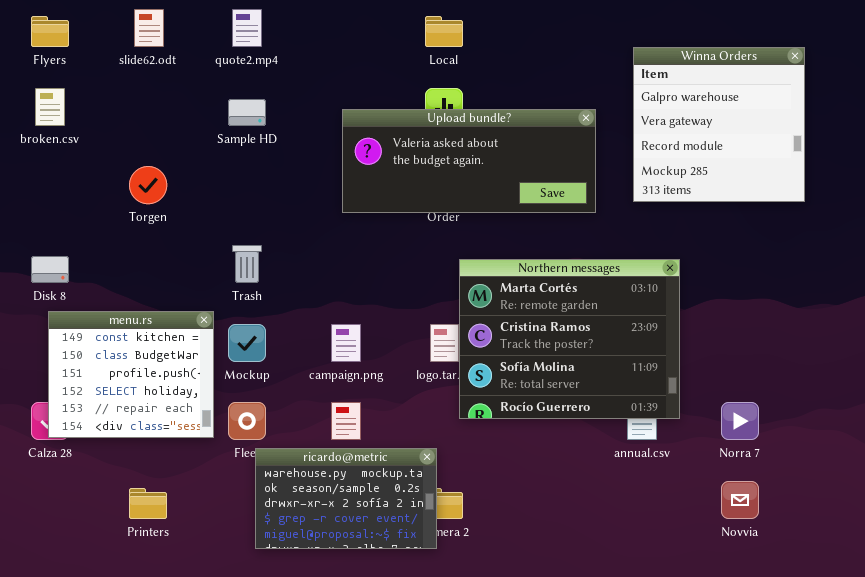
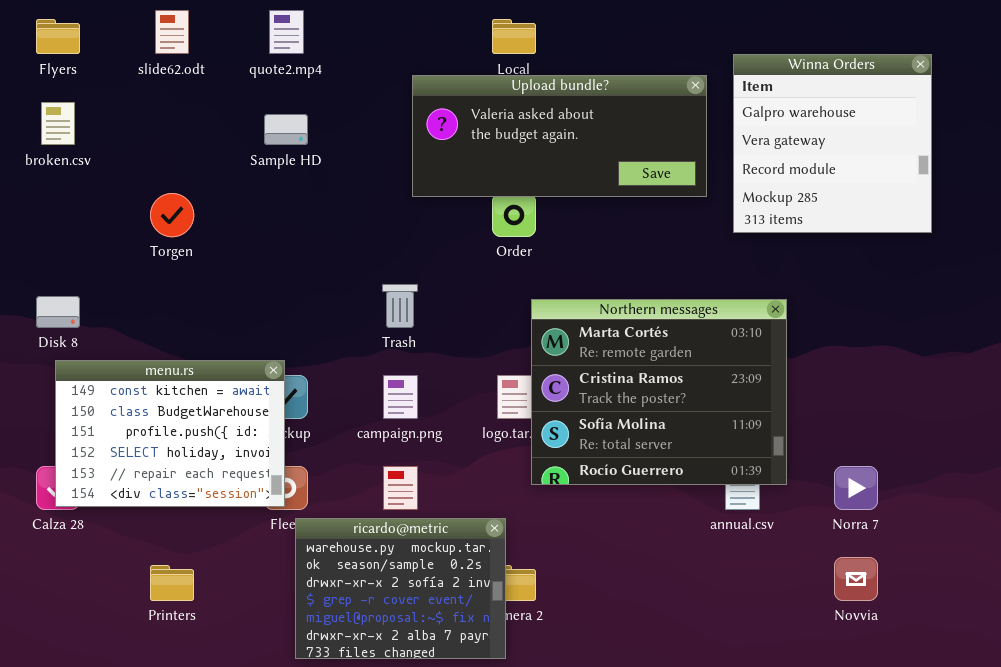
Upload bundle?: [342,109,596,213] -> [412,75,707,197], moved
Trash: [232,245,262,283] -> [382,284,418,328], moved
menu.rs: [48,311,214,438] -> [55,360,285,507], resized
ricardo@metric: [255,448,437,549] -> [295,518,506,659], resized

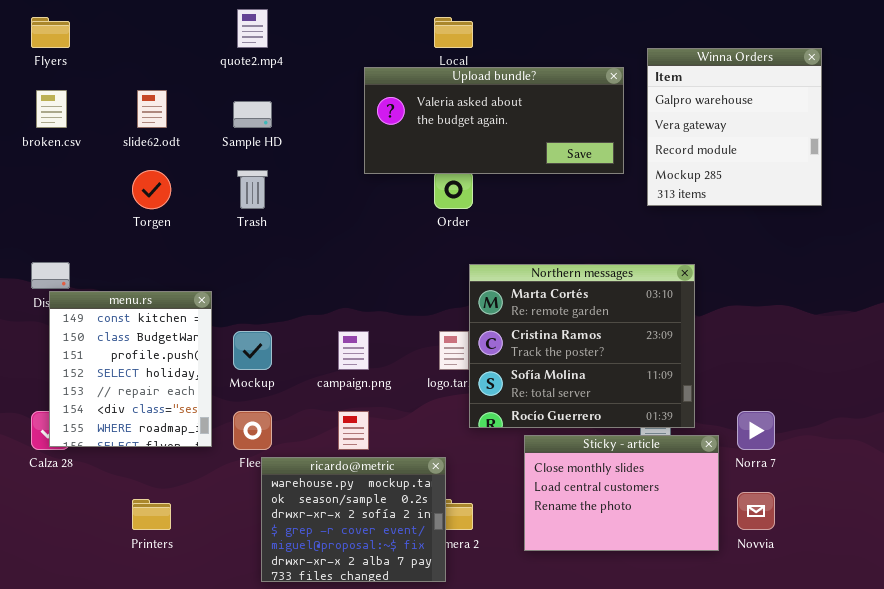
slide62.odt: [155,10,189,54] -> [137,90,167,128], moved
Trash: [382,284,418,328] -> [237,170,268,209], moved
menu.rs: [55,360,285,507] -> [49,291,212,447], resized
Sticky - article: none -> [524,435,719,551], opened

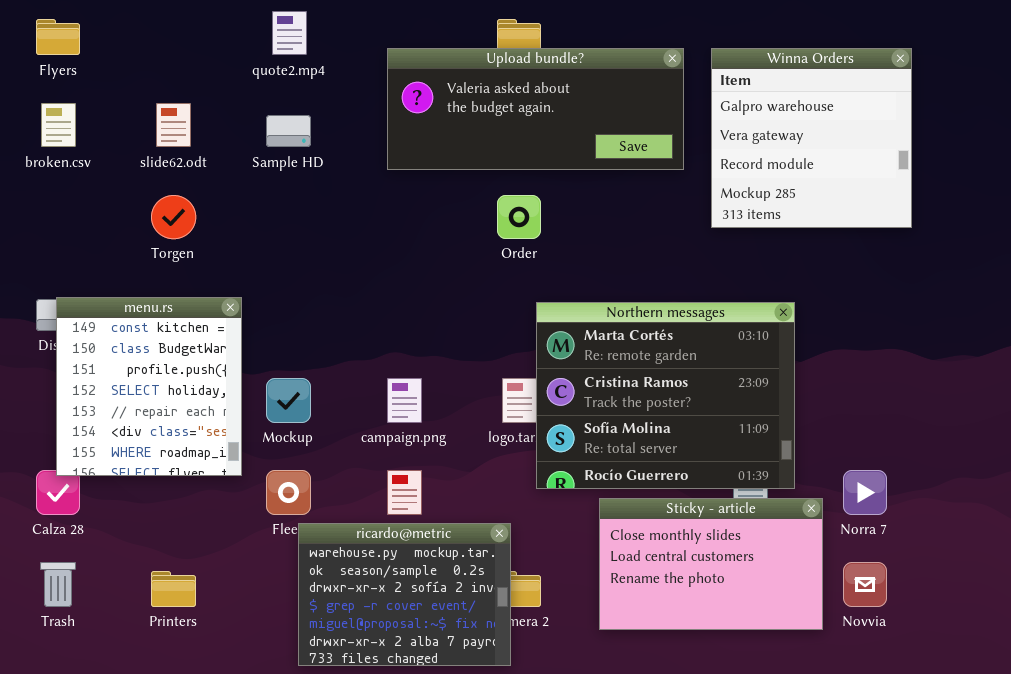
Winna Orders: [647,48,822,206] -> [711,48,912,228], moved
Upload bundle?: [364,67,624,174] -> [387,48,684,170], moved
Trash: [237,170,268,209] -> [40,562,76,607], moved
menu.rs: [49,291,212,447] -> [56,297,242,476], moved

